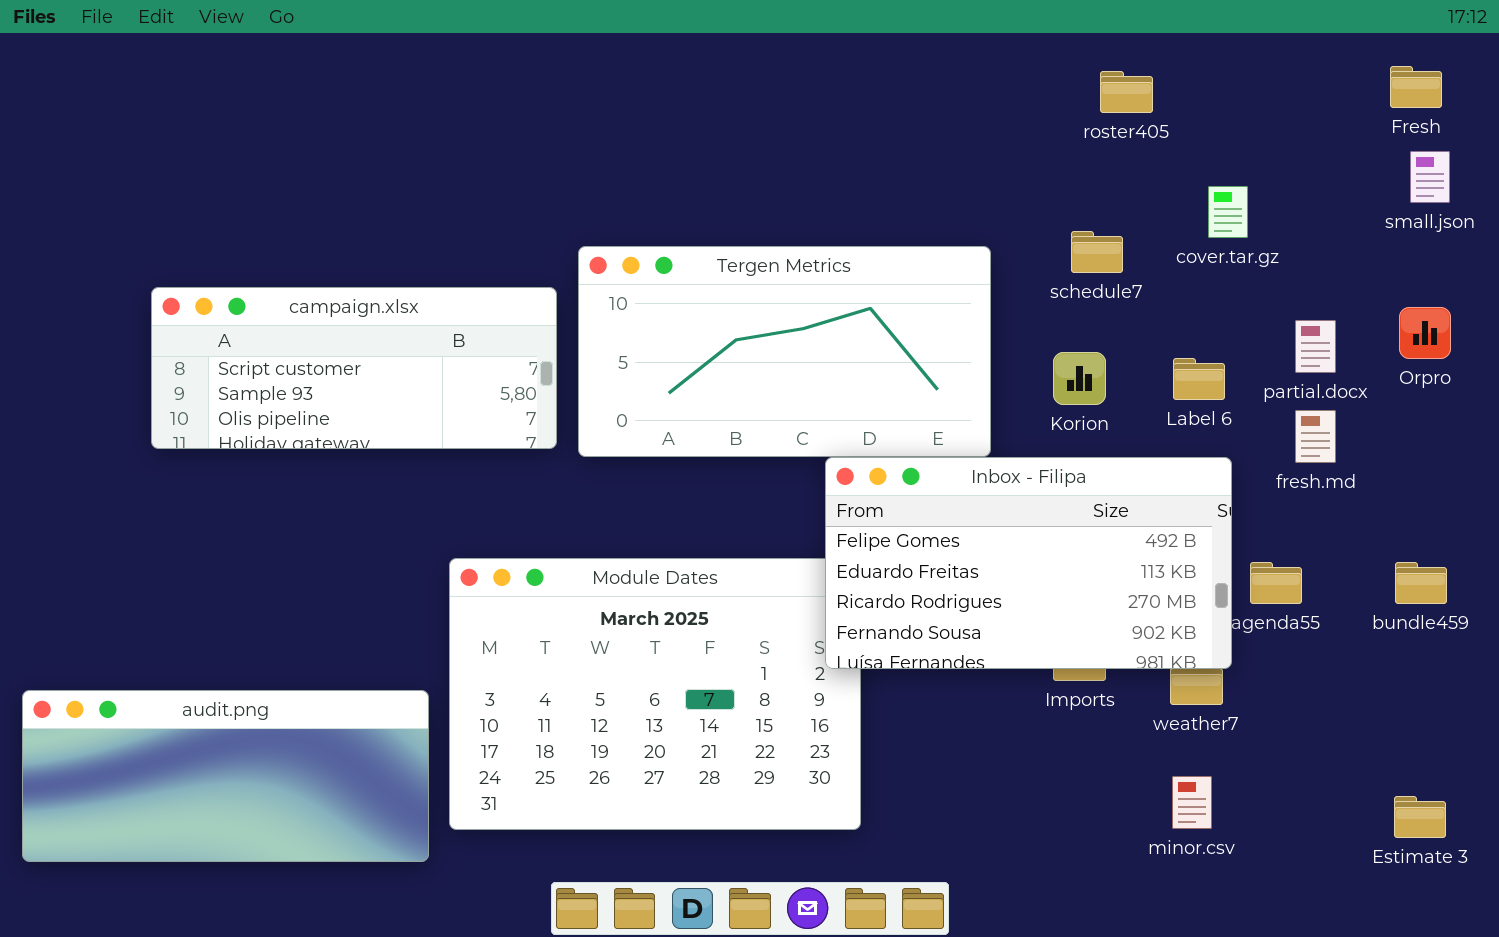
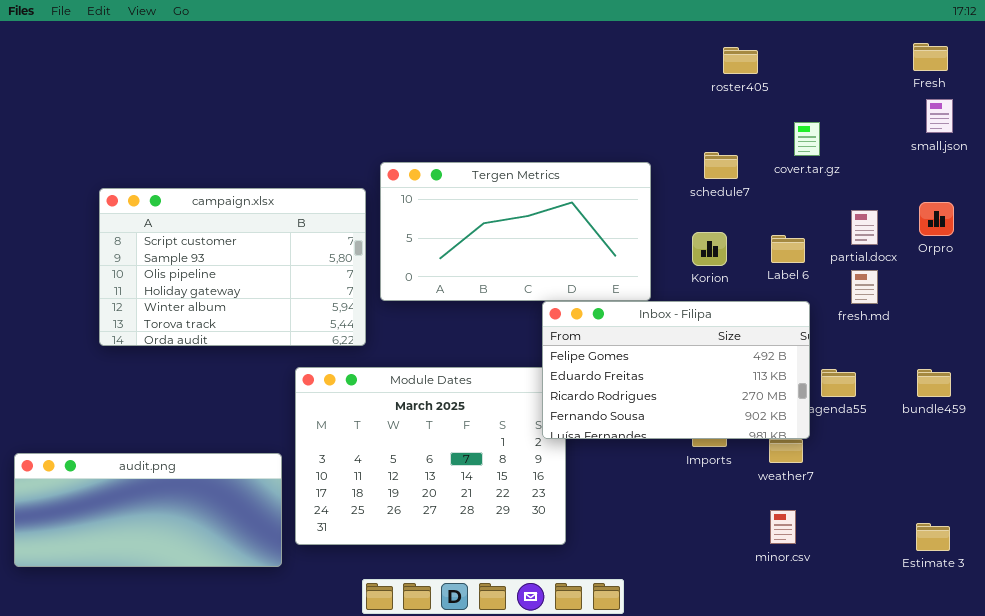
campaign.xlsx: [151,287,557,449] -> [99,188,366,346], resized

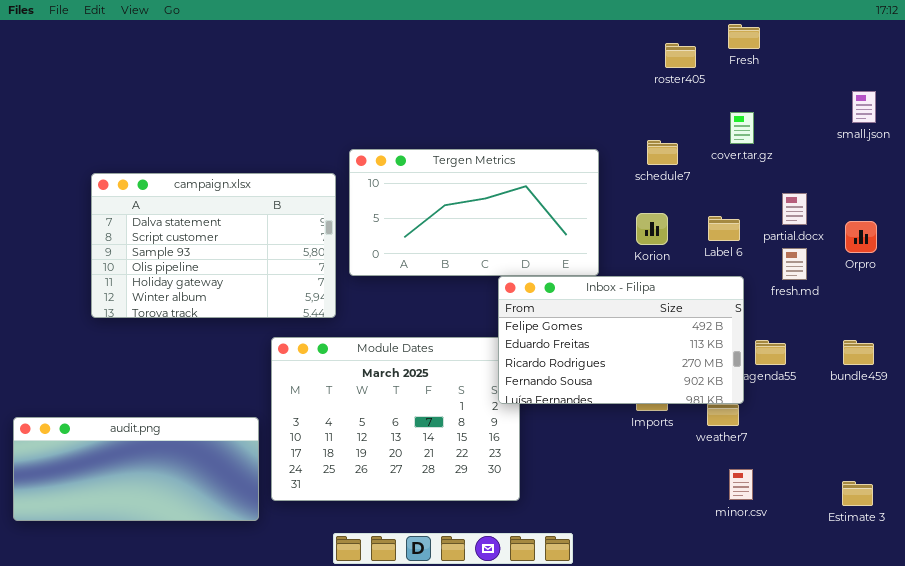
Fresh: [913,43,948,71] -> [728,24,760,49], moved
campaign.xlsx: [99,188,366,346] -> [91,173,336,318], scrolled up 1 row
Orpro: [919,202,954,236] -> [845,221,877,253], moved
minor.csv: [770,510,796,544] -> [729,469,753,500], moved

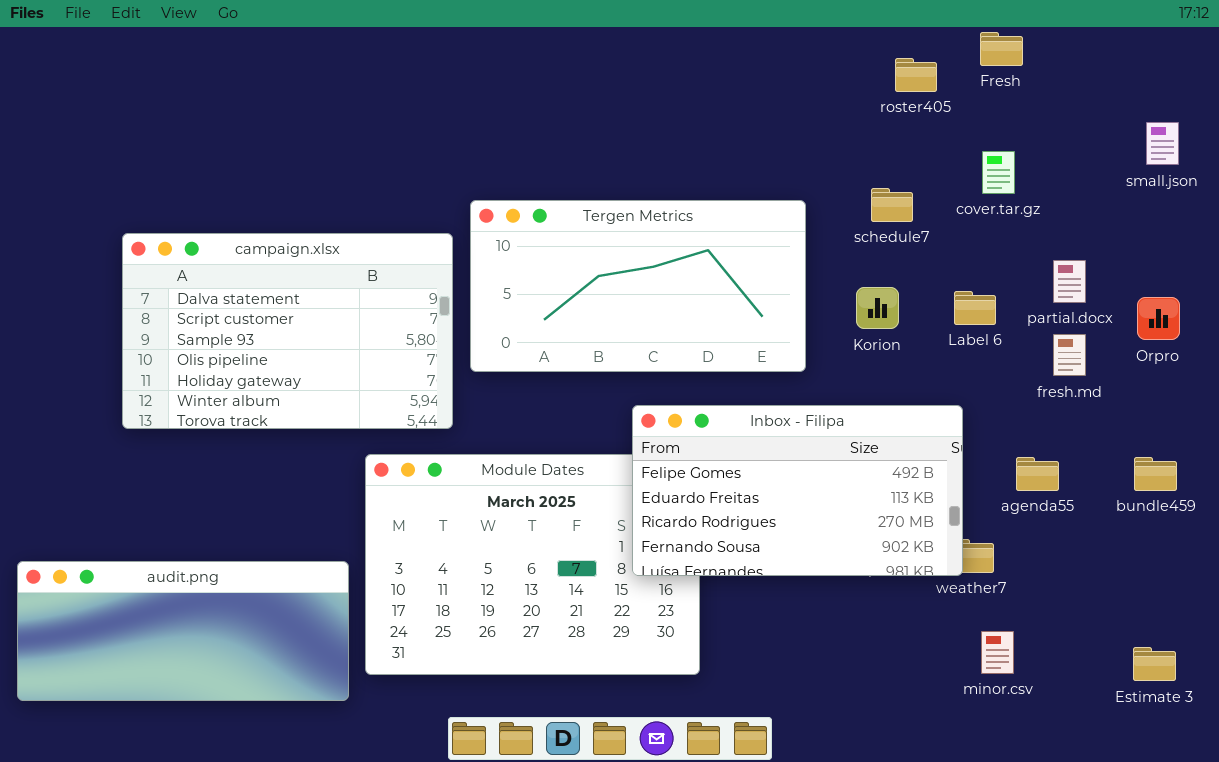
Inbox - Filipa: [498,276,744,404] -> [632,405,963,576], moved

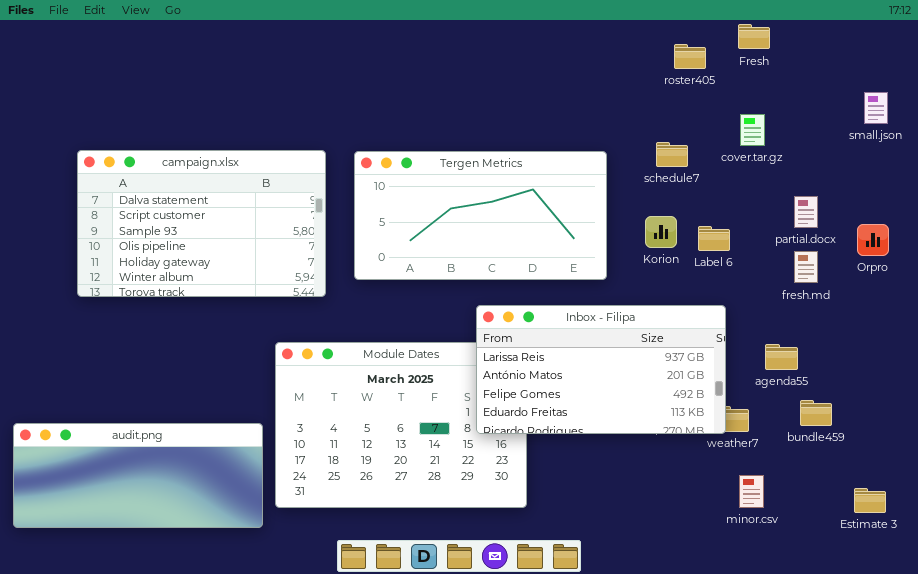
campaign.xlsx: [122,233,453,429] -> [77,150,326,297], moved
Label 6: [954,291,996,325] -> [698,226,730,251], moved
Inbox - Filipa: [632,405,963,576] -> [476,305,726,434], scrolled up 2 rows
bundle459: [1134,457,1177,491] -> [800,400,832,426], moved

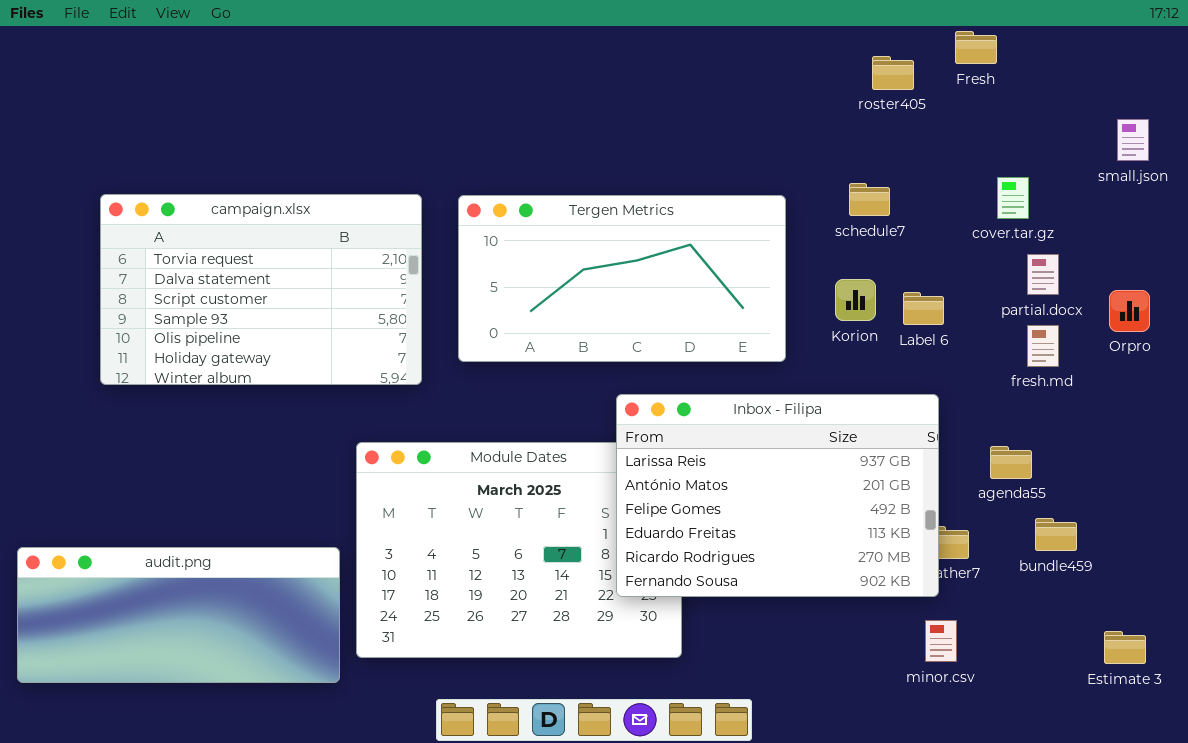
cover.tar.gz: [740,114,765,146] -> [997,177,1029,219], moved
campaign.xlsx: [77,150,326,297] -> [100,194,422,385], scrolled up 1 row
Inbox - Filipa: [476,305,726,434] -> [616,394,939,597], resized
minor.csv: [739,475,764,508] -> [925,620,957,662], moved

